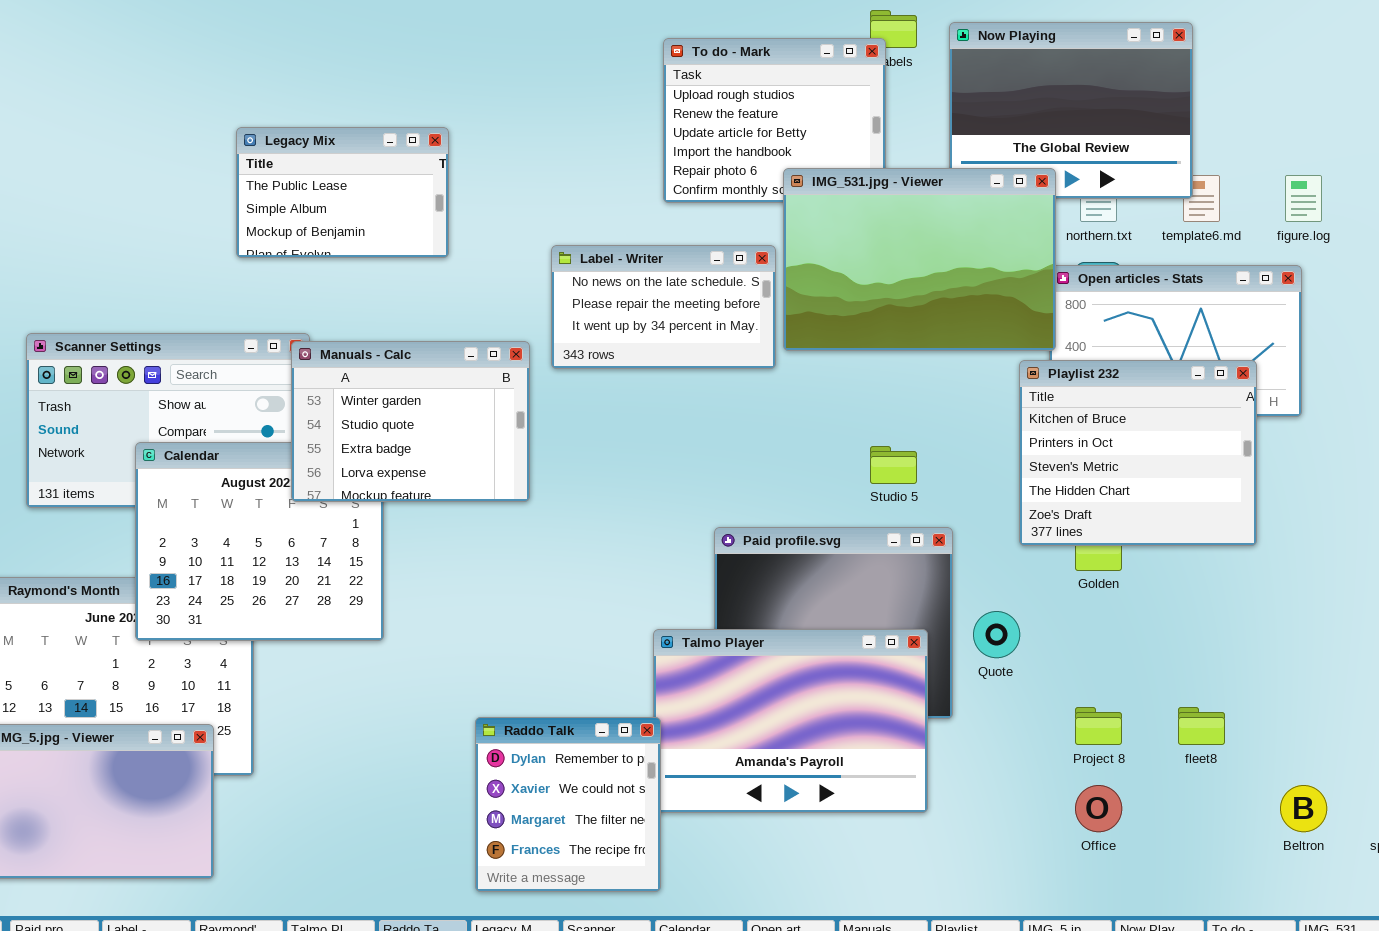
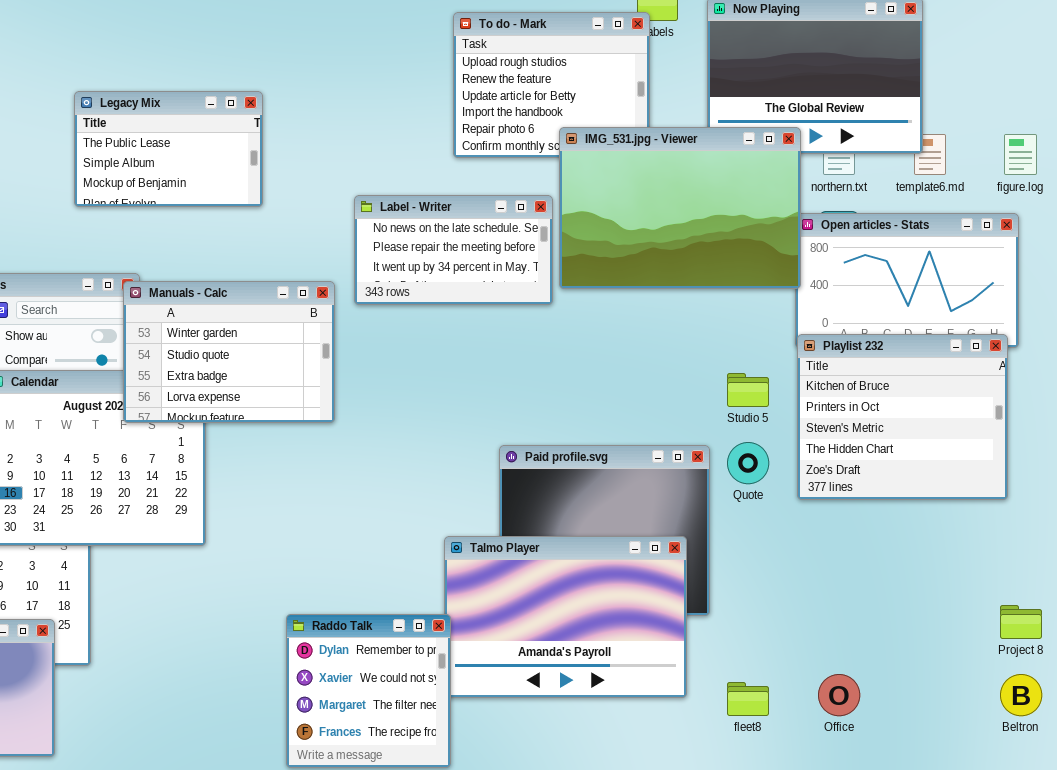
Playlist 232: [1019,360,1257,546] -> [797,334,1008,500], moved
Studio 5: [870,446,917,484] -> [727,373,769,407], moved
Quote: [973,611,1020,658] -> [727,442,769,484], moved
Project 8: [1075,707,1122,745] -> [1000,605,1042,639], moved
fleet8: [1178,707,1225,745] -> [727,682,769,716], moved

